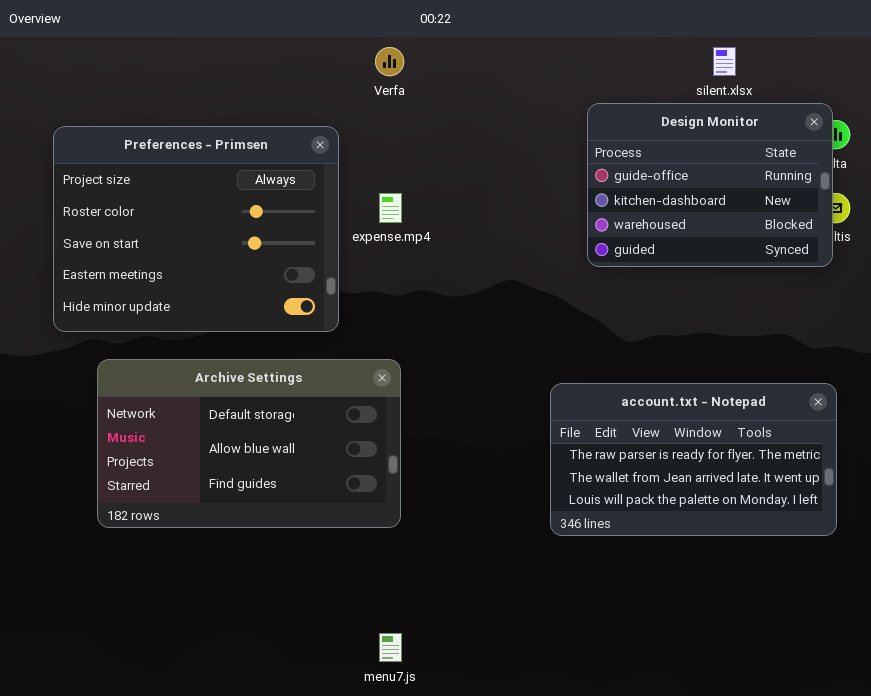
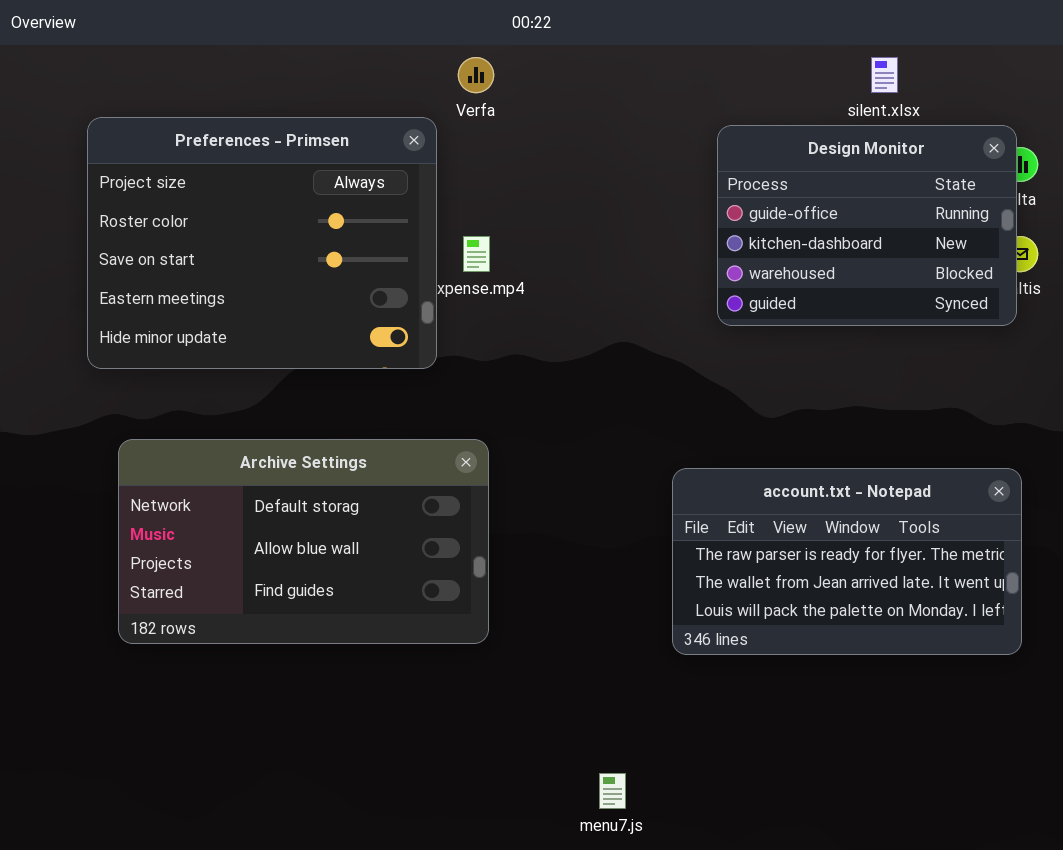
Preferences - Primsen: [53,126,339,332] -> [87,117,437,369], moved
menu7.js: [379,633,402,662] -> [599,773,626,809], moved

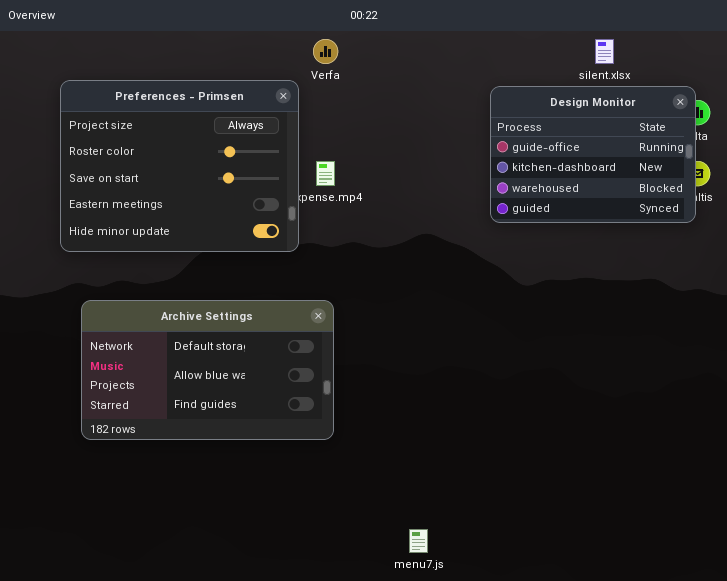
account.txt - Notepad: [672,468,1022,655] -> none, closed

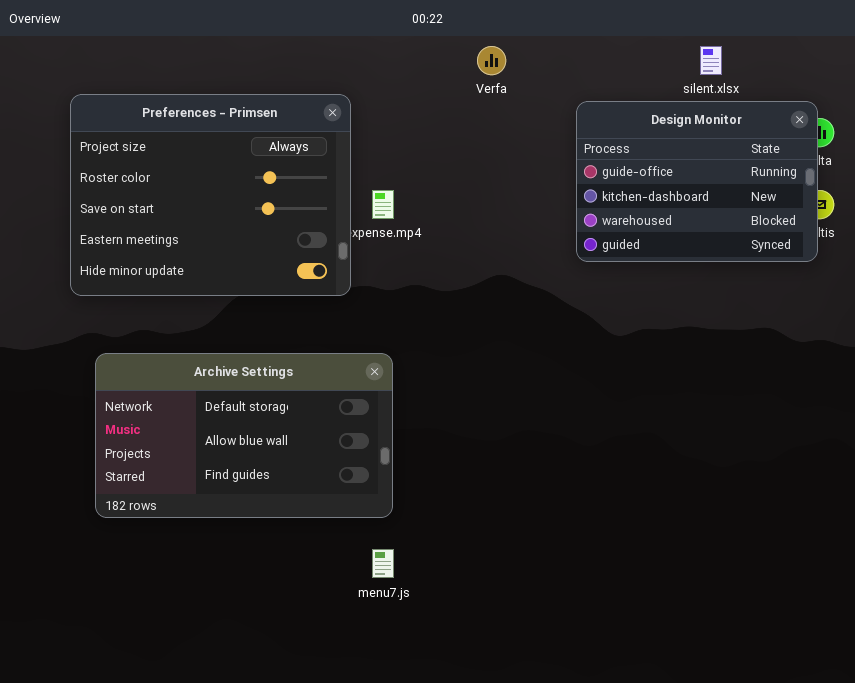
Verfa: [313,39,338,64] -> [477,46,506,75], moved
menu7.js: [409,529,428,553] -> [372,549,394,578], moved

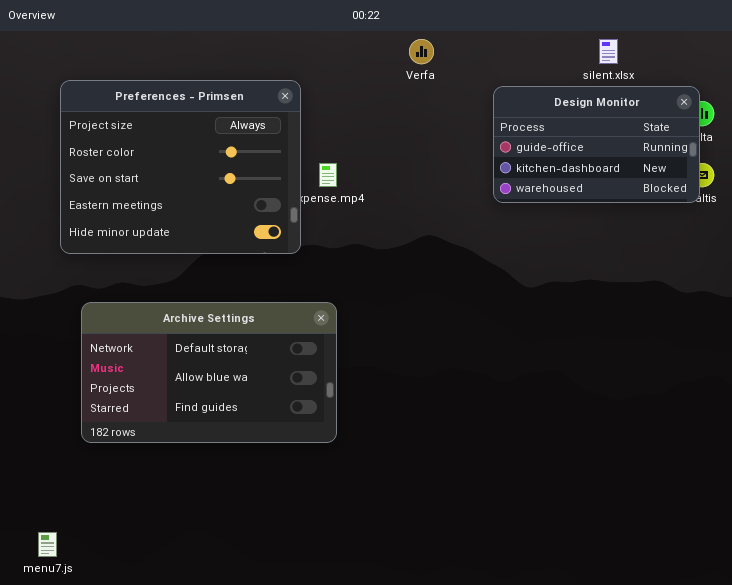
Design Monitor: [576,101,818,262] -> [493,86,700,203], resized
menu7.js: [372,549,394,578] -> [38,532,57,557], moved

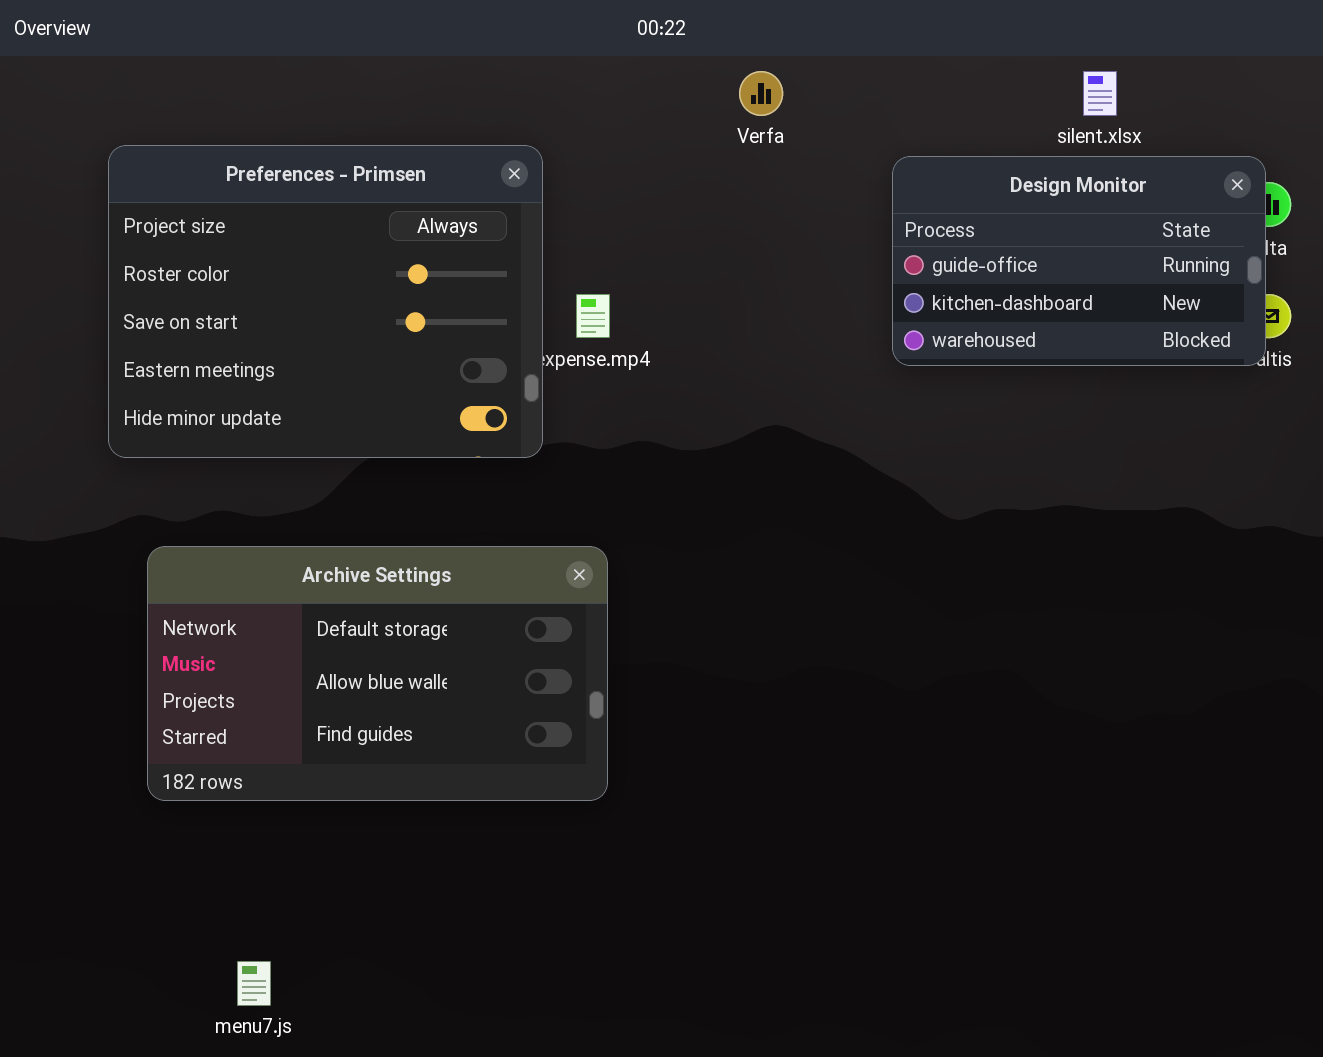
menu7.js: [38,532,57,557] -> [237,961,271,1006], moved

